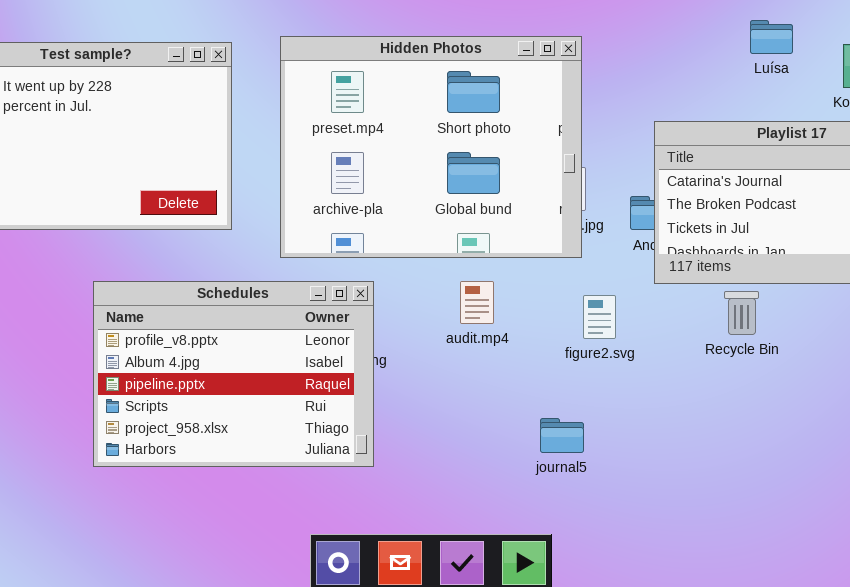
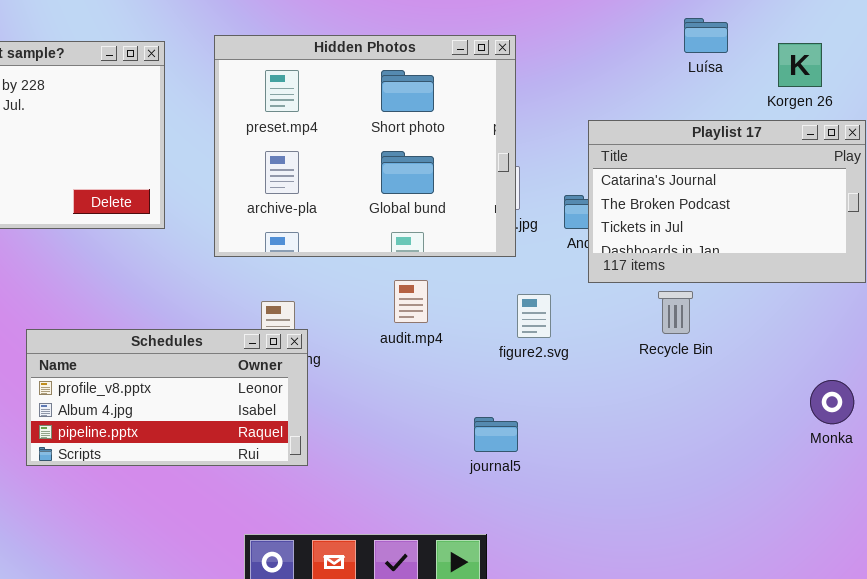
Schedules: [93,281,374,467] -> [26,329,308,466], resized

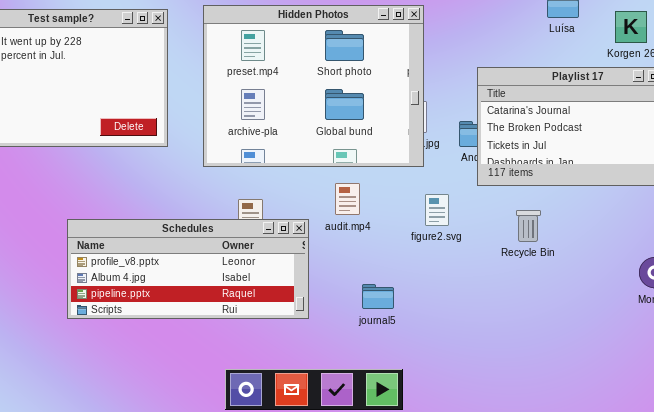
Recycle Bin: [658,291,693,334] -> [516,210,541,242], moved
Schedules: [26,329,308,466] -> [67,219,309,319], resized
journal5: [474,417,518,452] -> [362,284,394,309], moved

